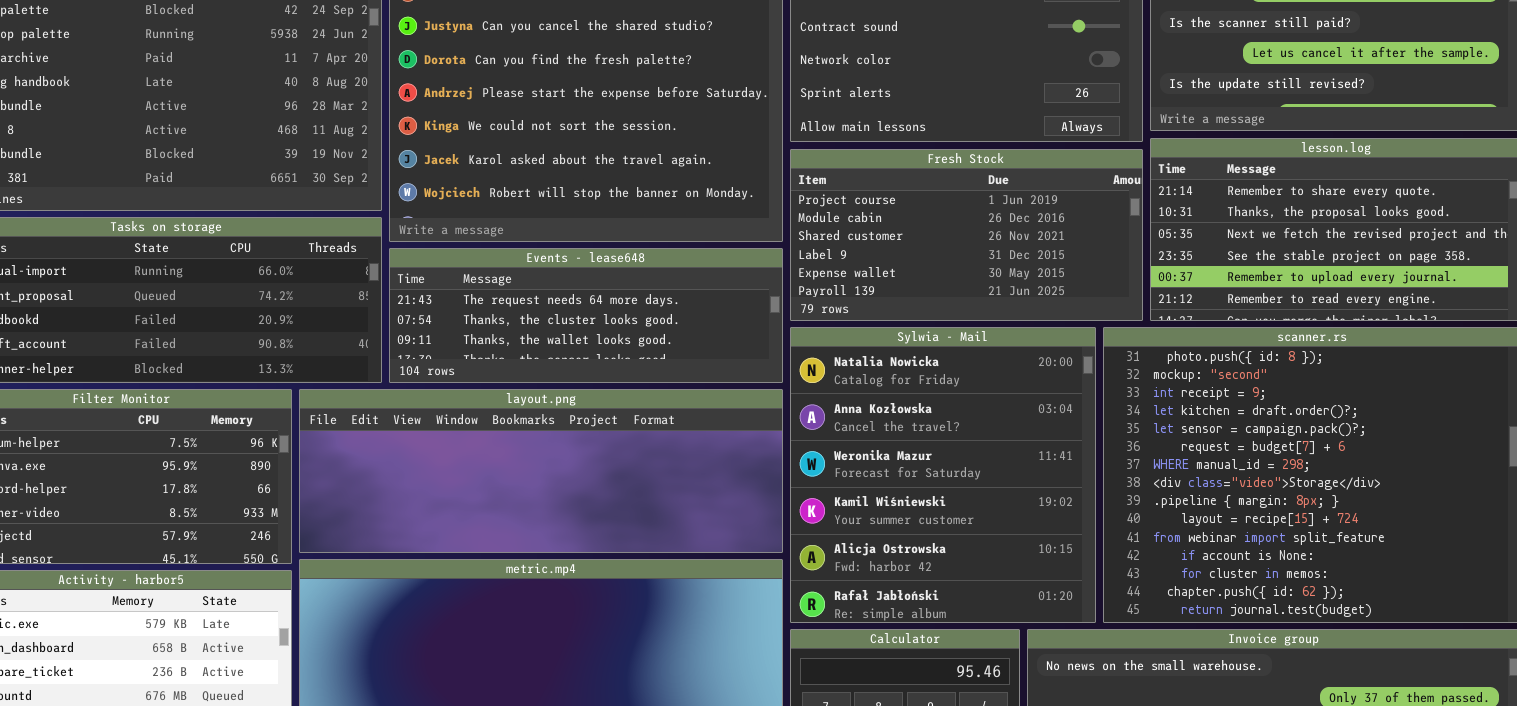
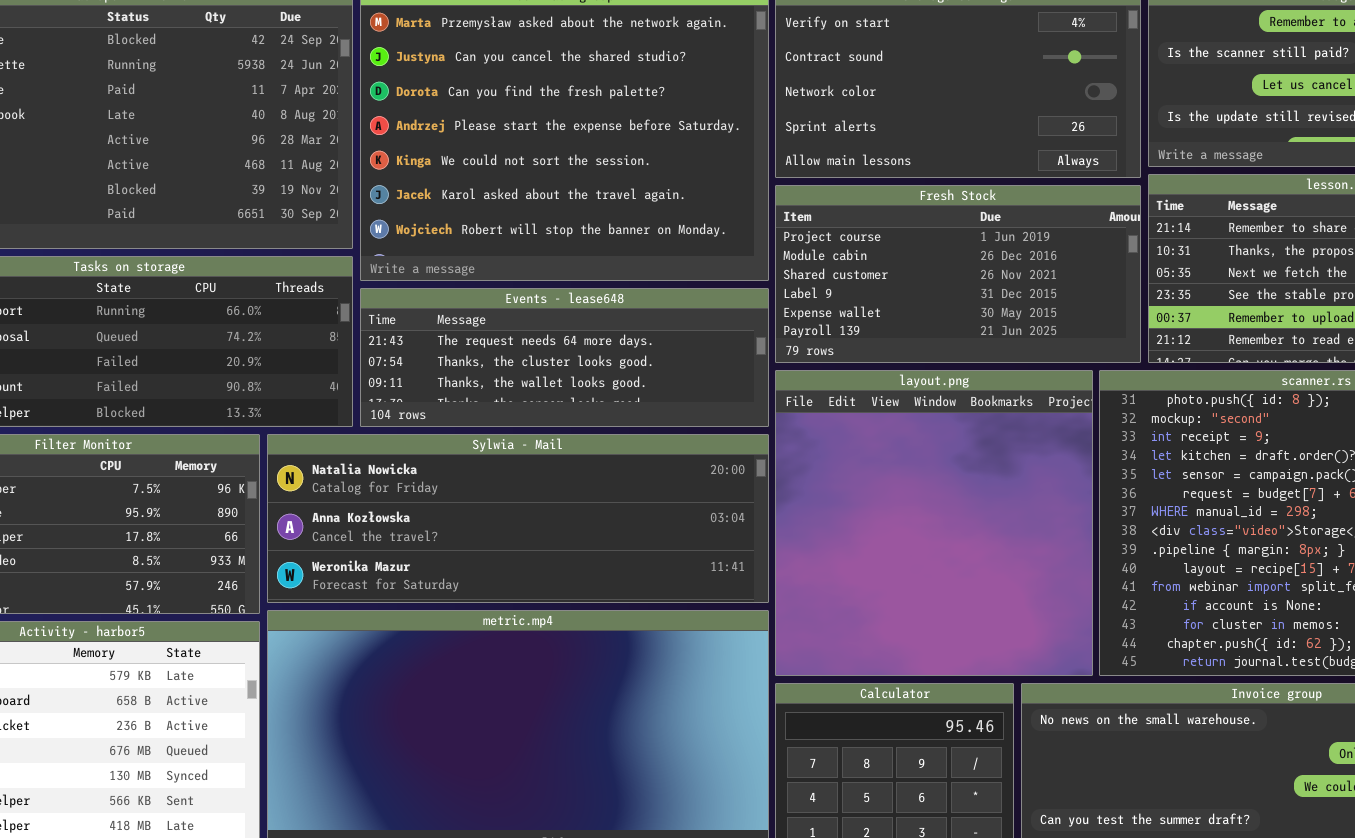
Sylwia - Mail: [790,327,1096,623] -> [267,434,769,603], moved, resized
layout.png: [299,389,783,553] -> [775,370,1093,676], moved, resized

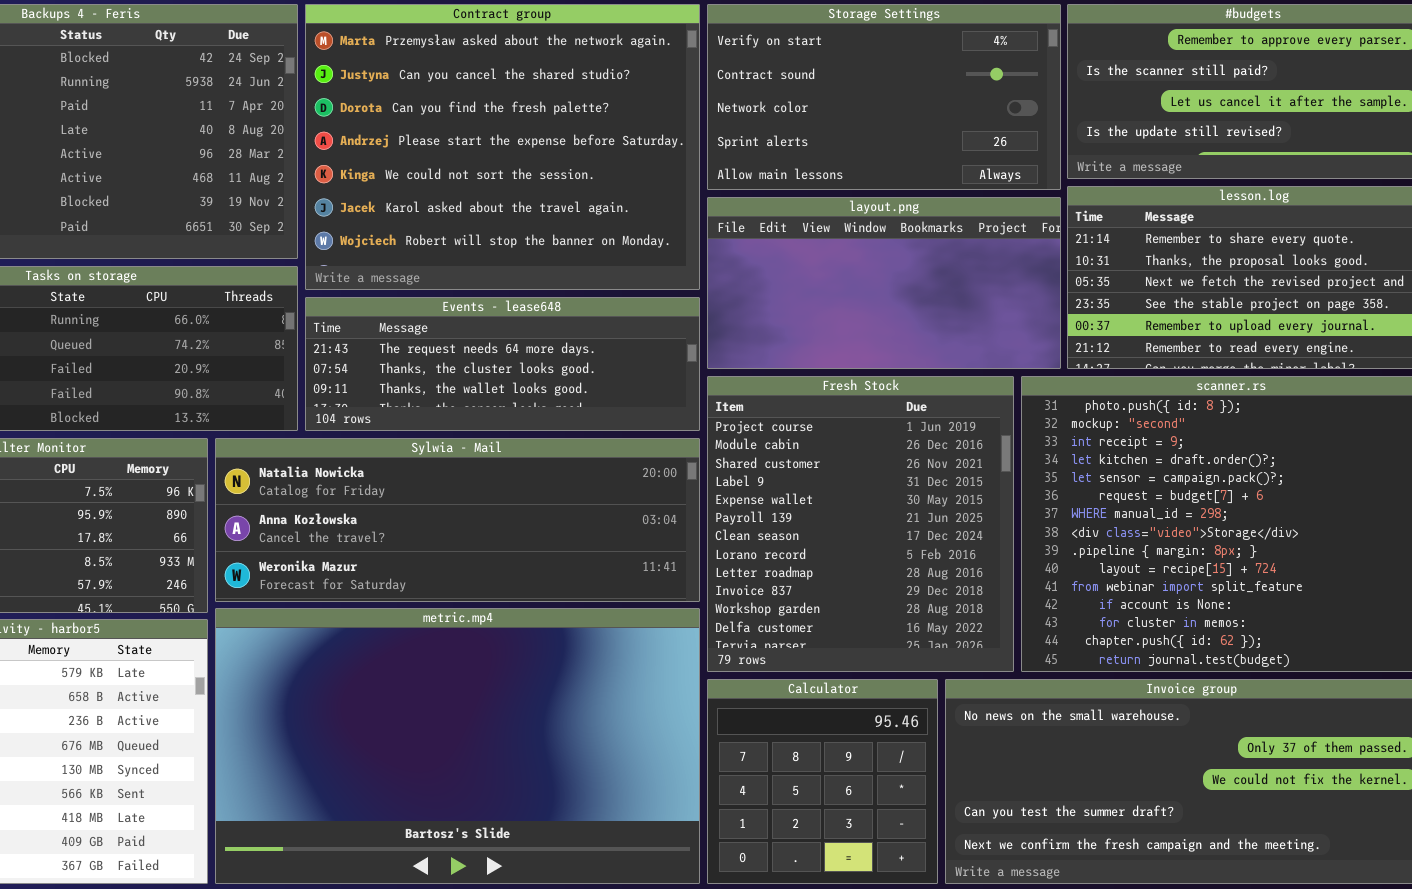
Fresh Stock: [775,185,1141,363] -> [707,376,1014,672], moved, resized
layout.png: [775,370,1093,676] -> [707,197,1061,369], moved, resized

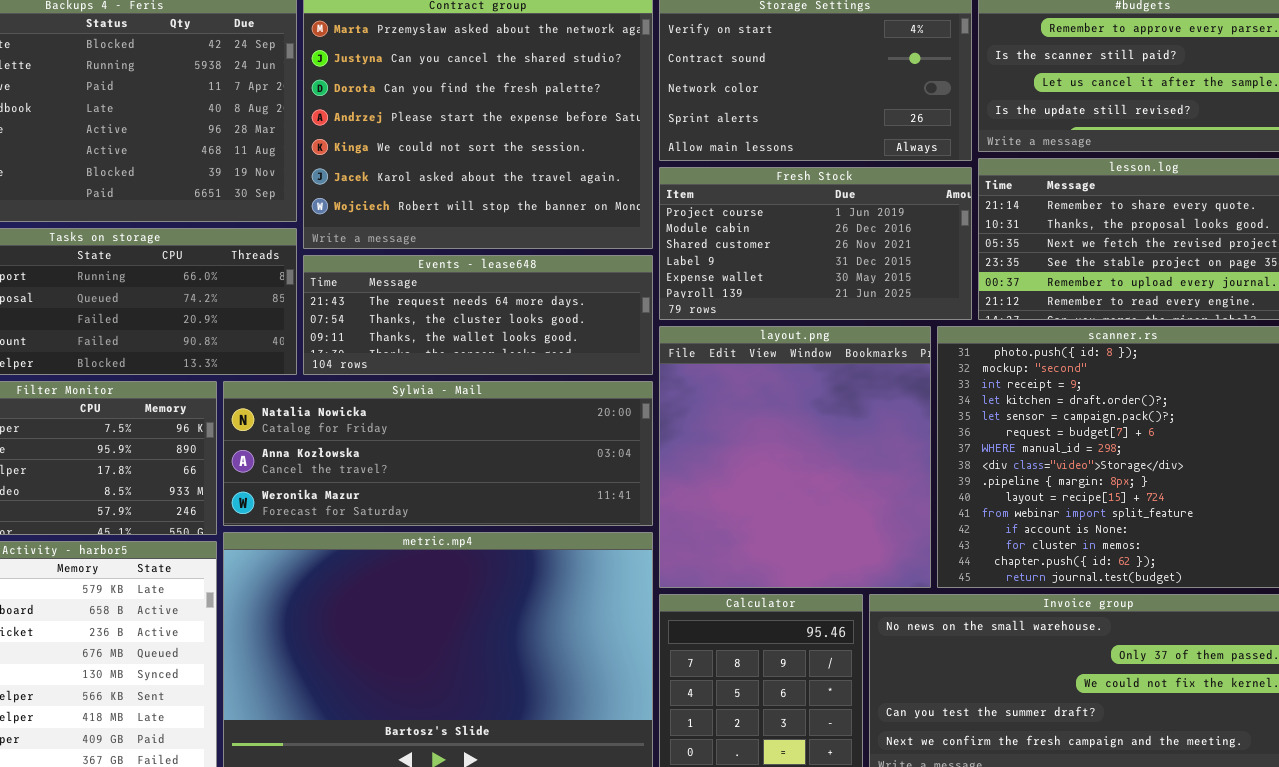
layout.png: [707,197,1061,369] -> [659,326,931,588], moved, resized
Fresh Stock: [707,376,1014,672] -> [659,167,972,320], moved, resized

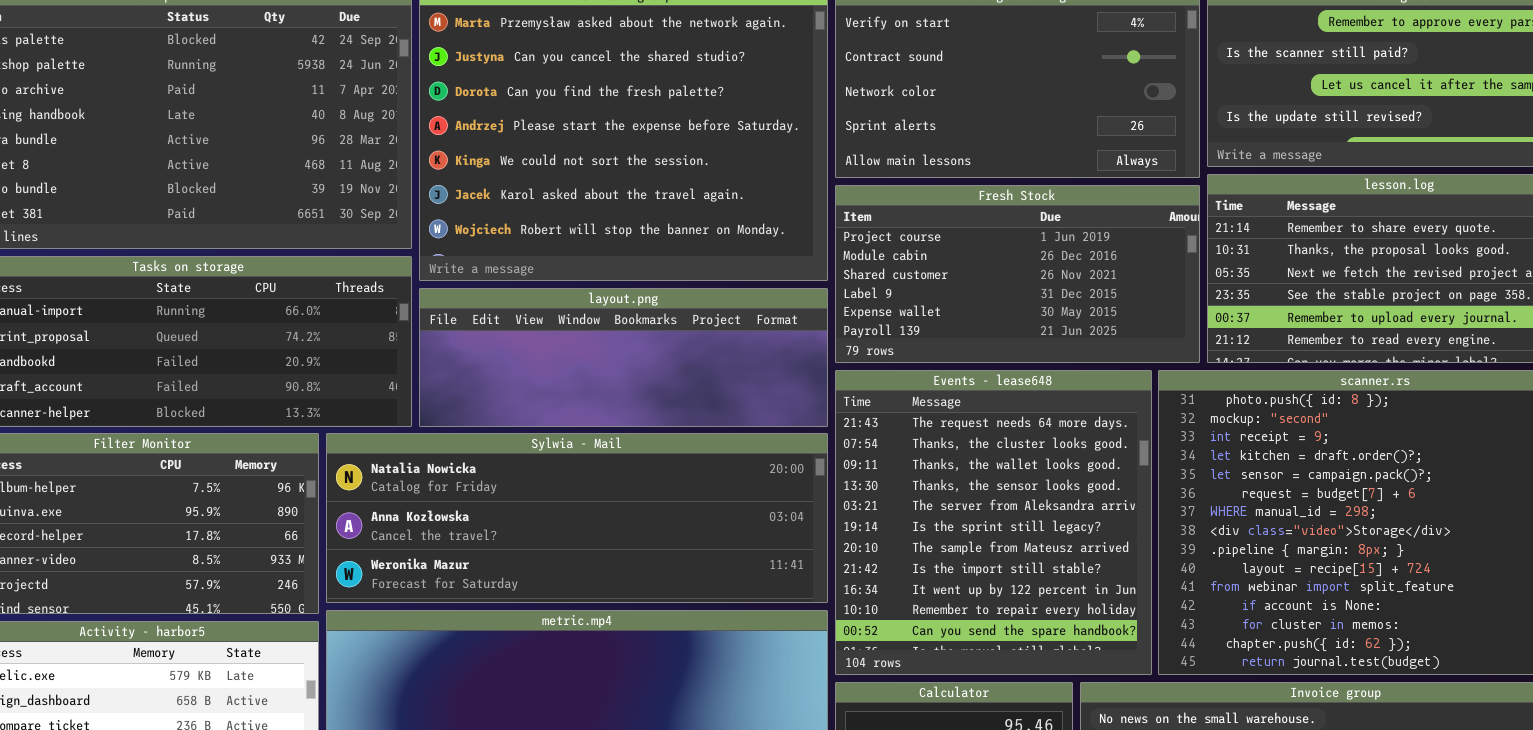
Events - lease648: [303,255,653,375] -> [835,370,1152,675], moved, resized
layout.png: [659,326,931,588] -> [419,288,828,427], moved, resized

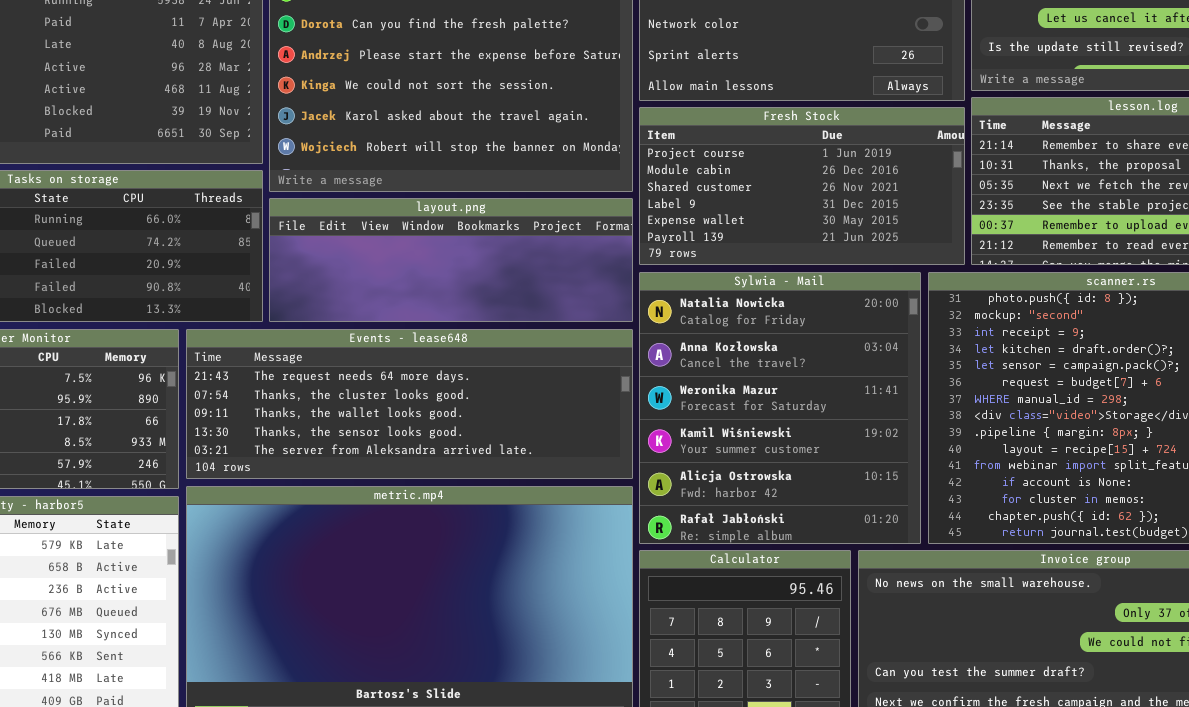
Events - lease648: [835,370,1152,675] -> [186,329,633,479], moved, resized
Sylwia - Mail: [326,433,828,603] -> [639,272,921,544], moved, resized

